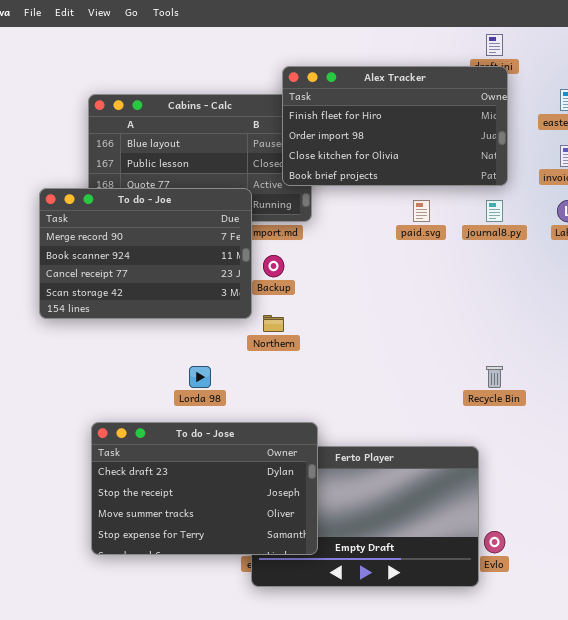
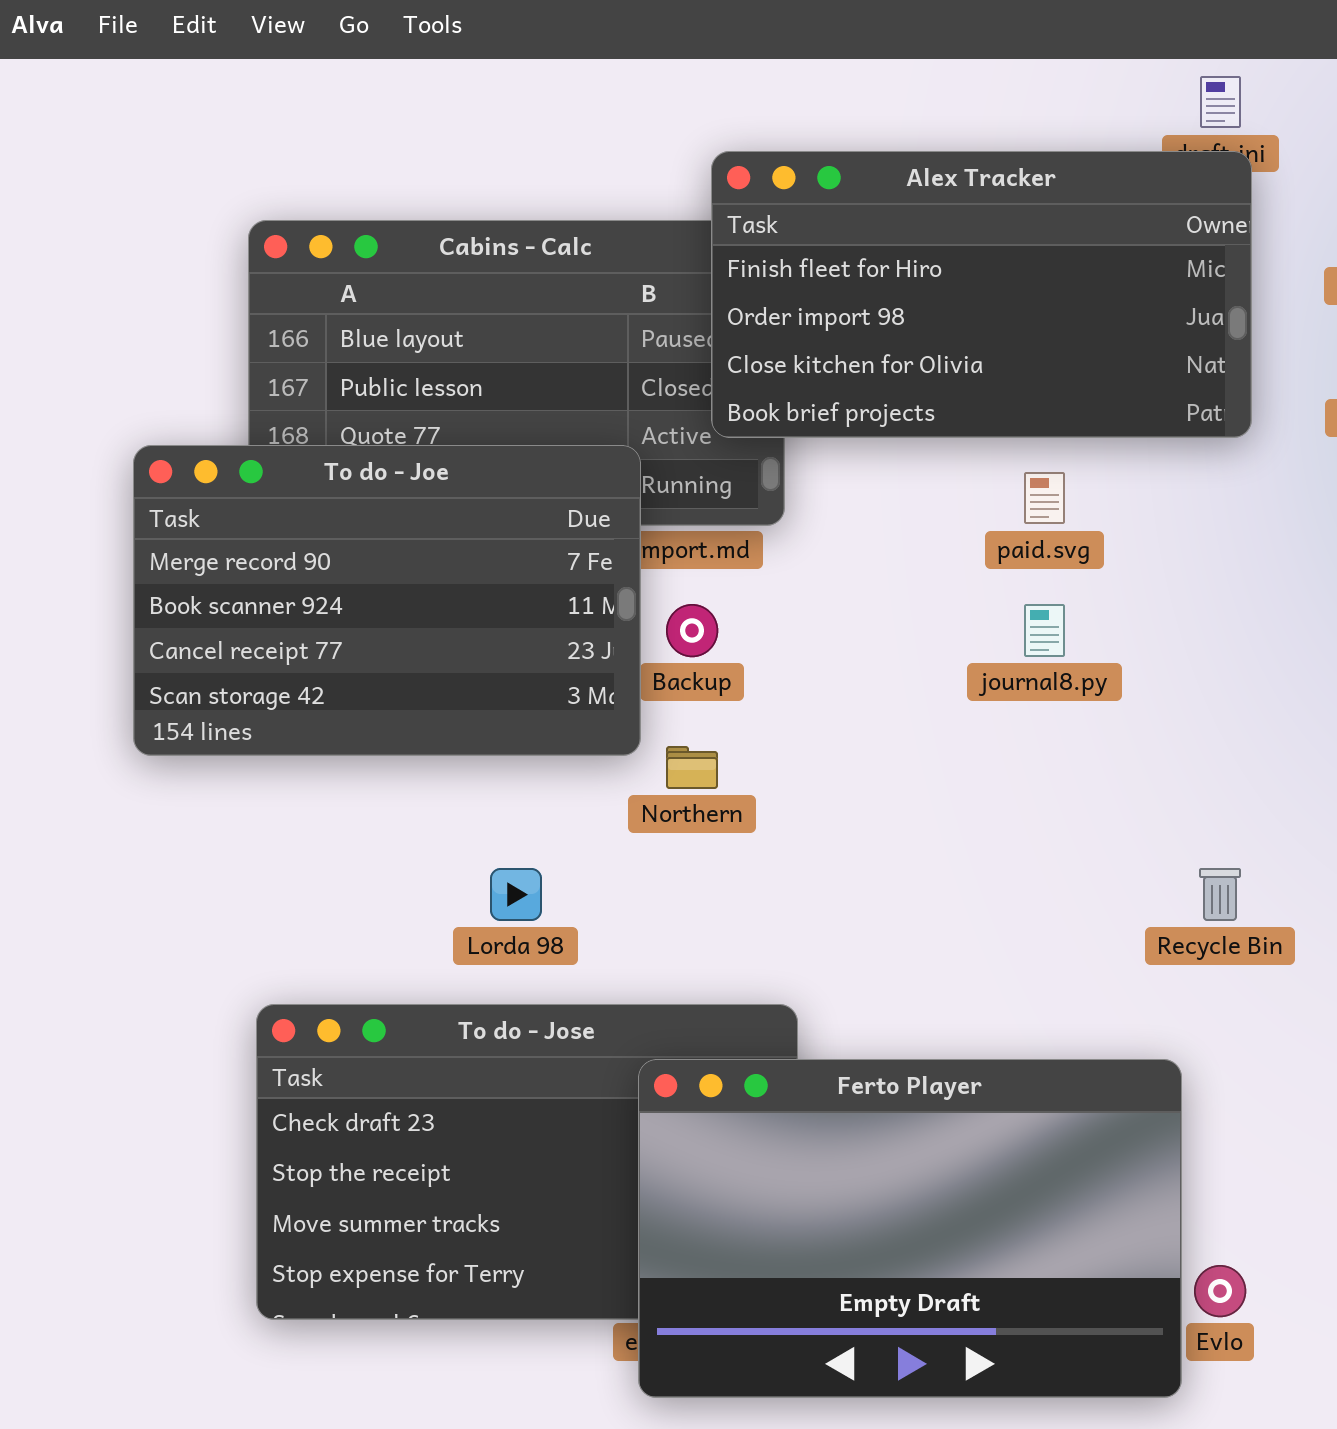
journal8.py: [486,200,503,222] -> [1024,604,1065,657], moved
Ferto Player: [251,446,479,587] -> [638,1059,1182,1398], raised

